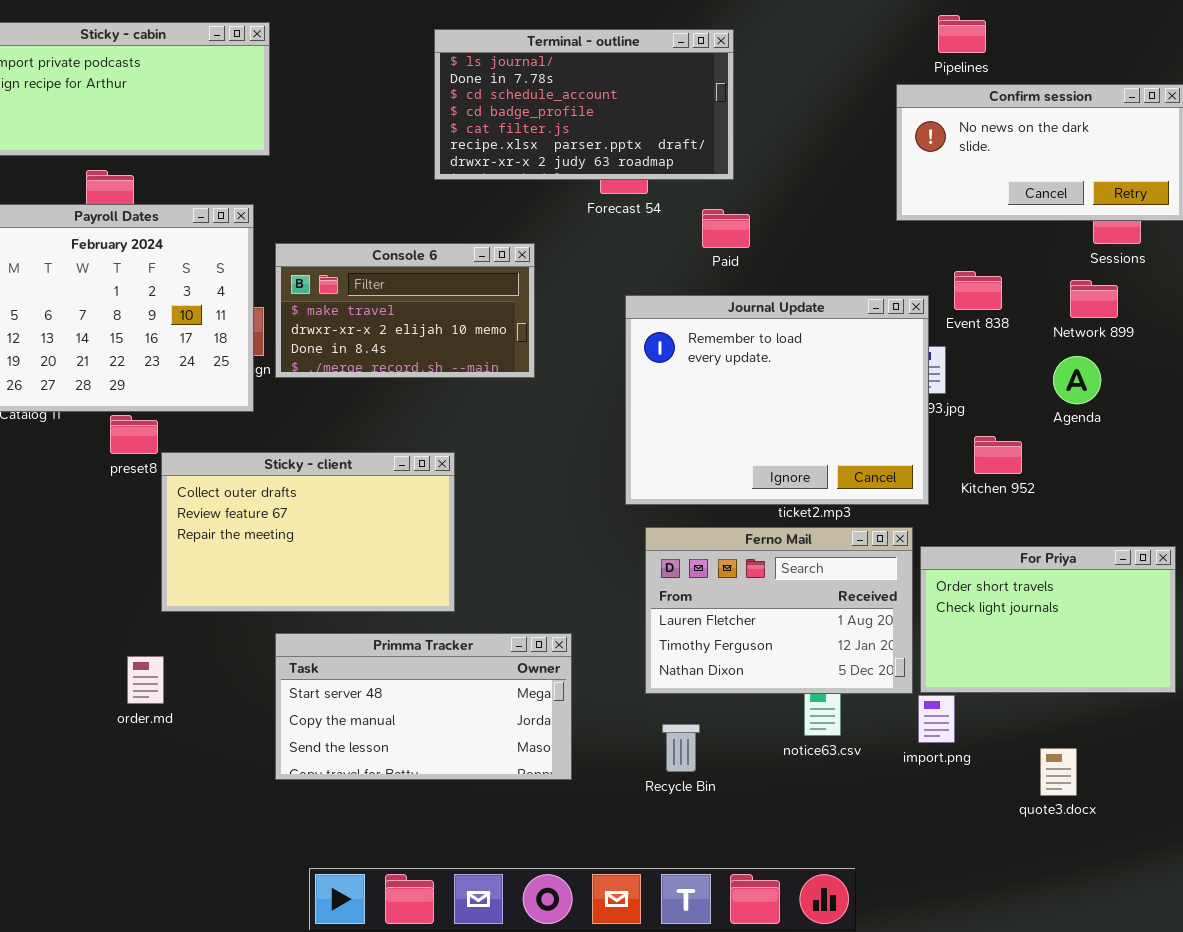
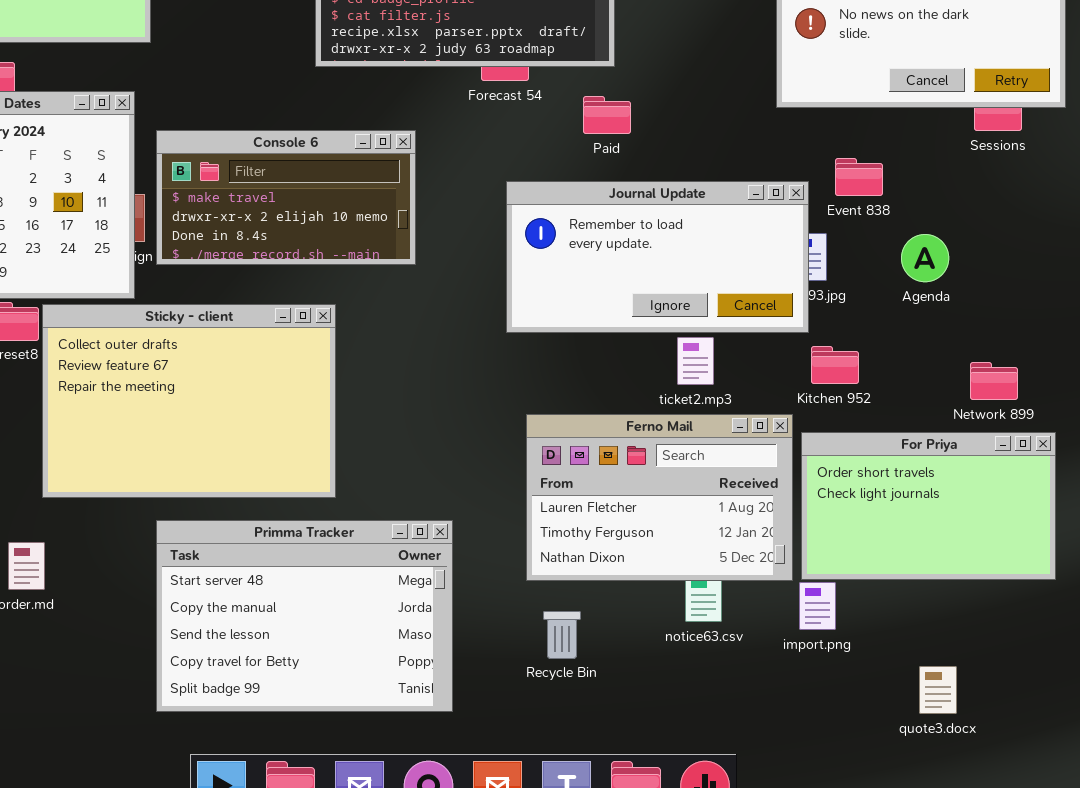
Network 899: [1070,280,1118,318] -> [970,362,1018,400], moved
Journal Update: [625,295,929,505] -> [506,181,809,333], resized
Agenda: [1053,356,1101,404] -> [901,234,949,282], moved
Kitchen 952: [974,436,1022,474] -> [811,346,859,384], moved
Sticky - client: [161,452,455,612] -> [42,304,336,498], resized
Primma Tracker: [275,633,572,780] -> [156,520,453,712], resized
quote3.docx: [1040,748,1077,796] -> [919,666,957,714], moved

